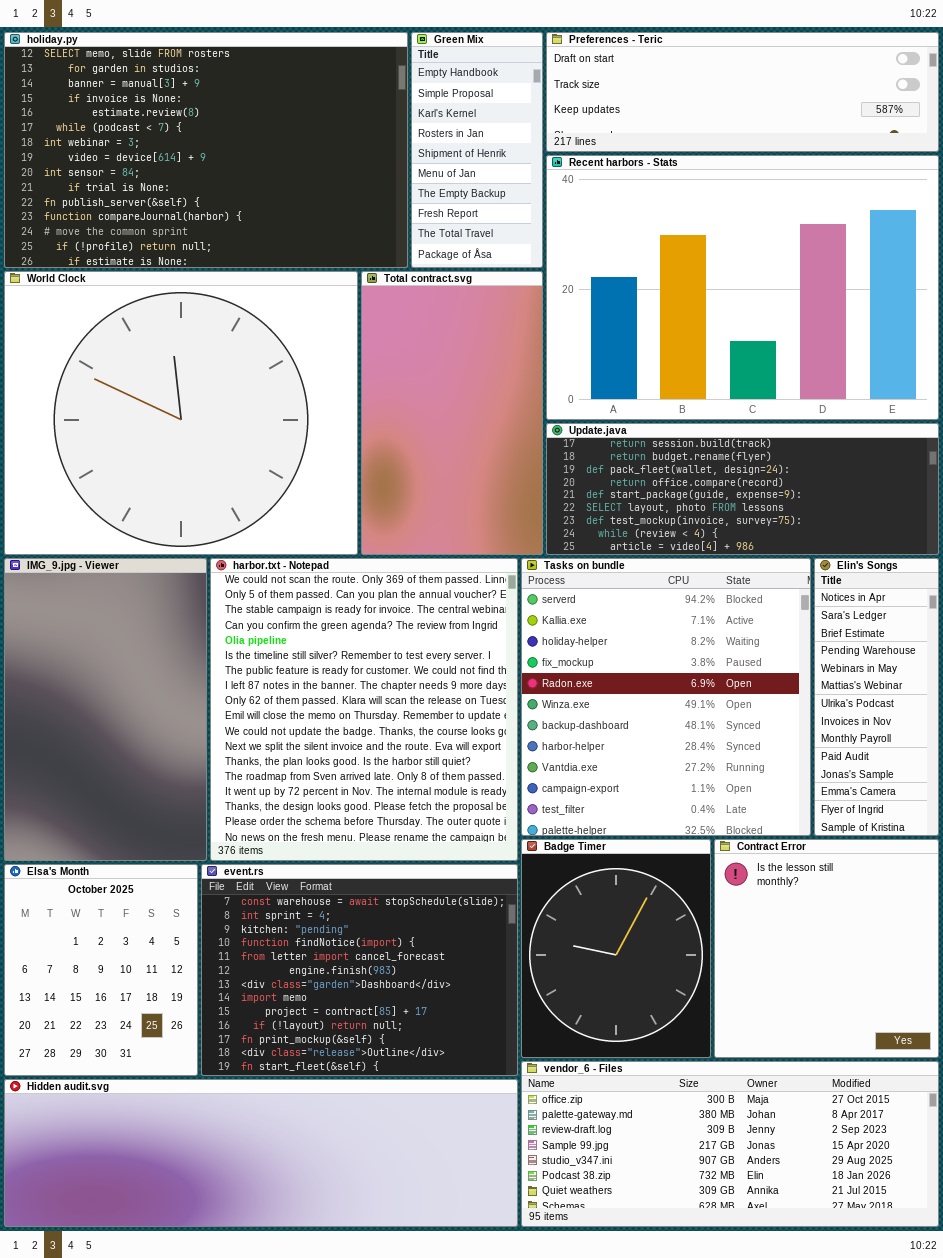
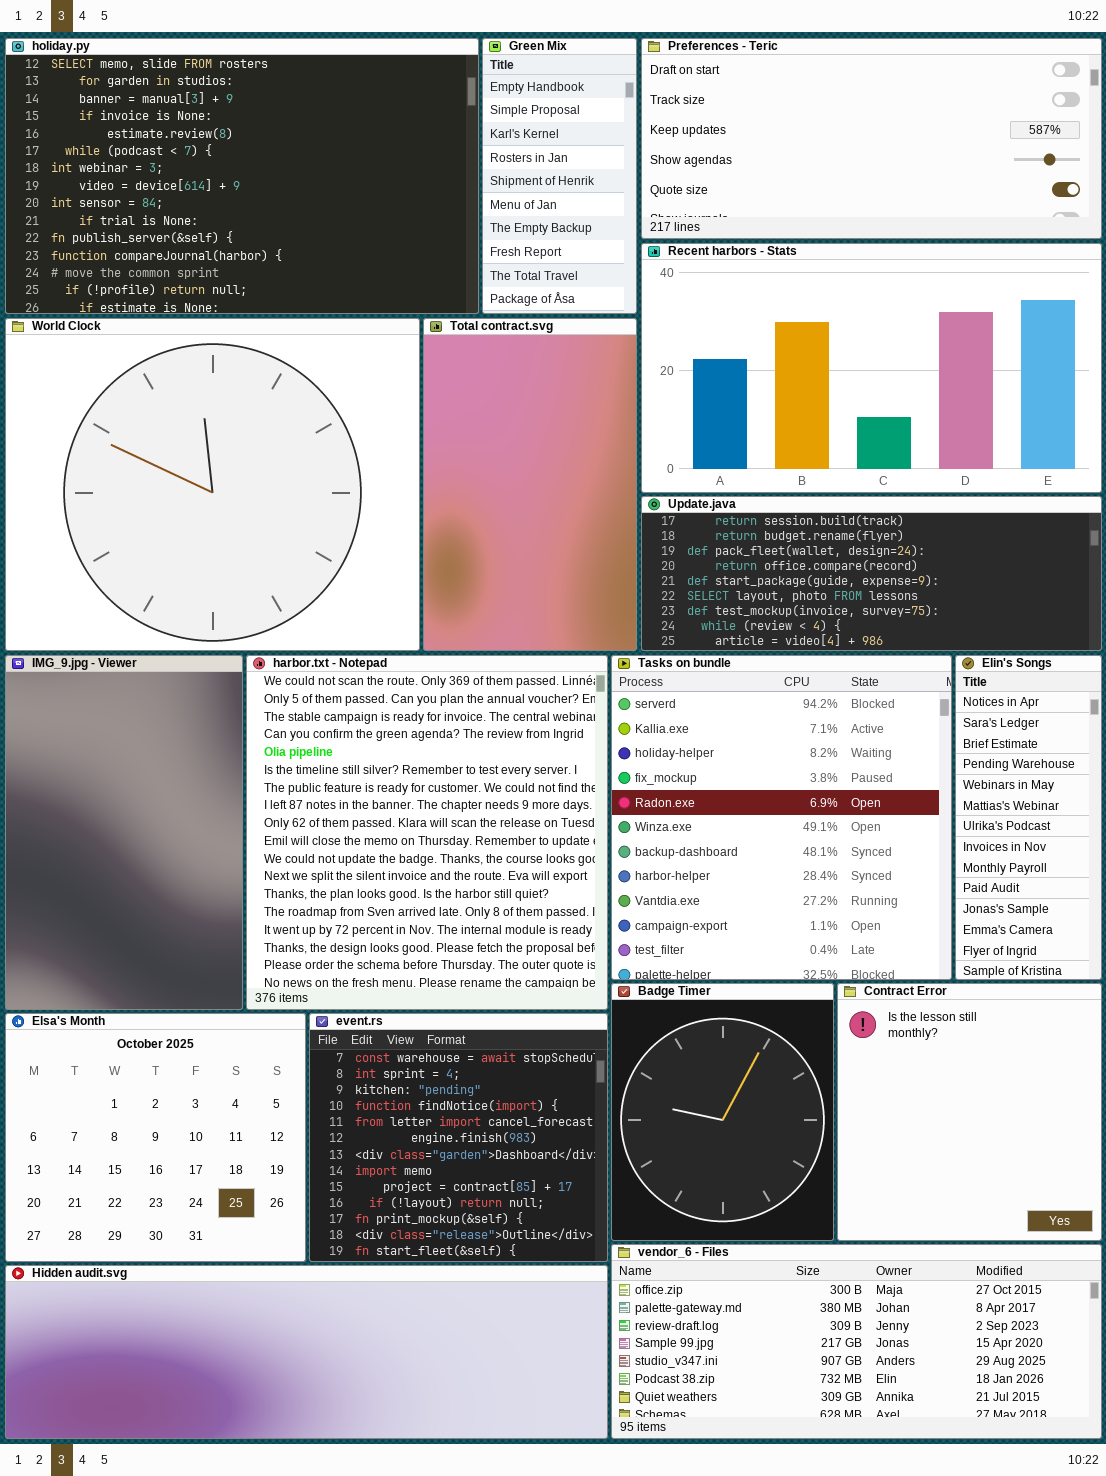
Preferences - Teric: [546,32,939,152] -> [641,38,1102,239], resized
Recent harbors - Stats: [546,155,939,420] -> [641,243,1102,493], resized
Elsa's Month: [4,864,198,1076] -> [5,1013,306,1262], resized
event.rs: [201,864,518,1076] -> [309,1013,608,1262], resized

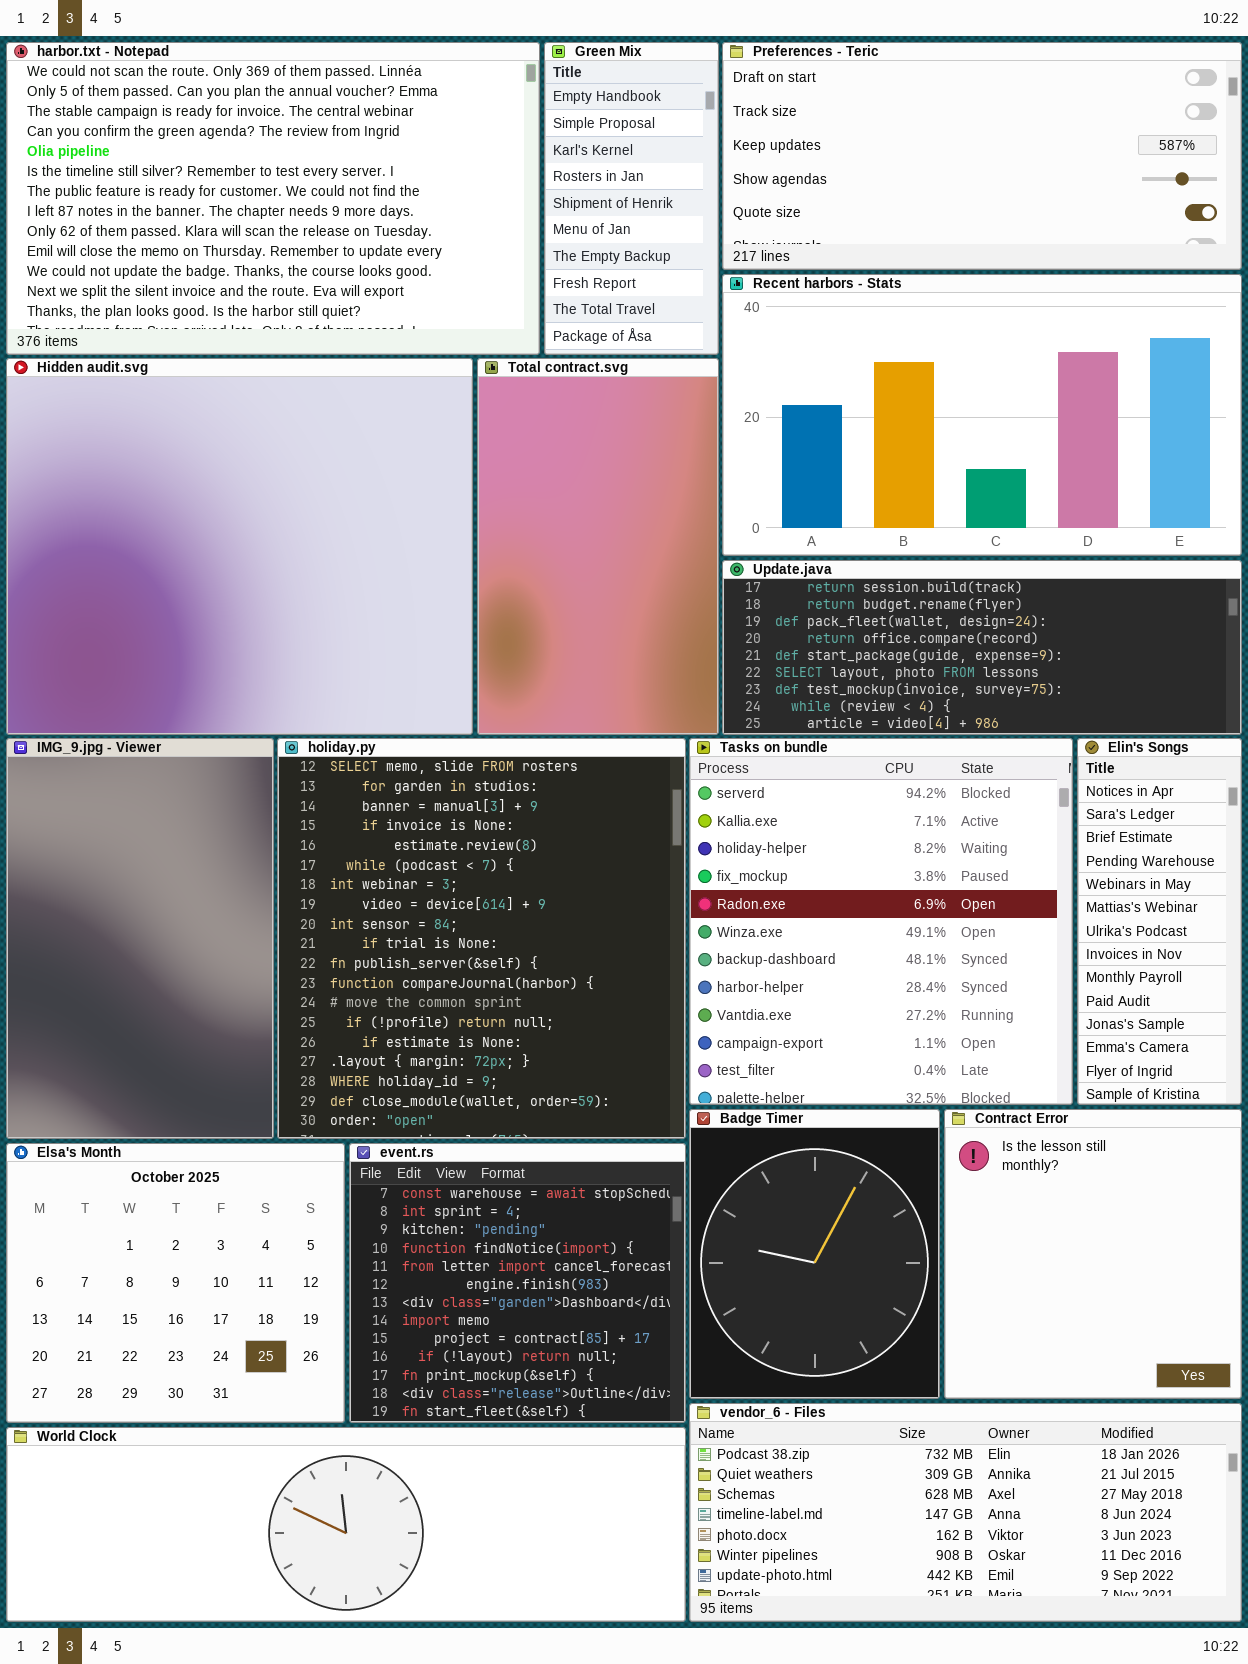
holiday.py: [5,38,479,314] -> [277,738,686,1139], moved, resized
World Clock: [5,318,420,651] -> [6,1427,686,1622], moved, resized
harbor.txt - Notepad: [246,655,608,1010] -> [6,42,540,355], moved, resized
vendor_6 - Files: [611,1244,1102,1439] -> [689,1403,1242,1622], scrolled down 5 rows
Hidden audit.svg: [5,1265,608,1439] -> [6,358,473,735], moved, resized

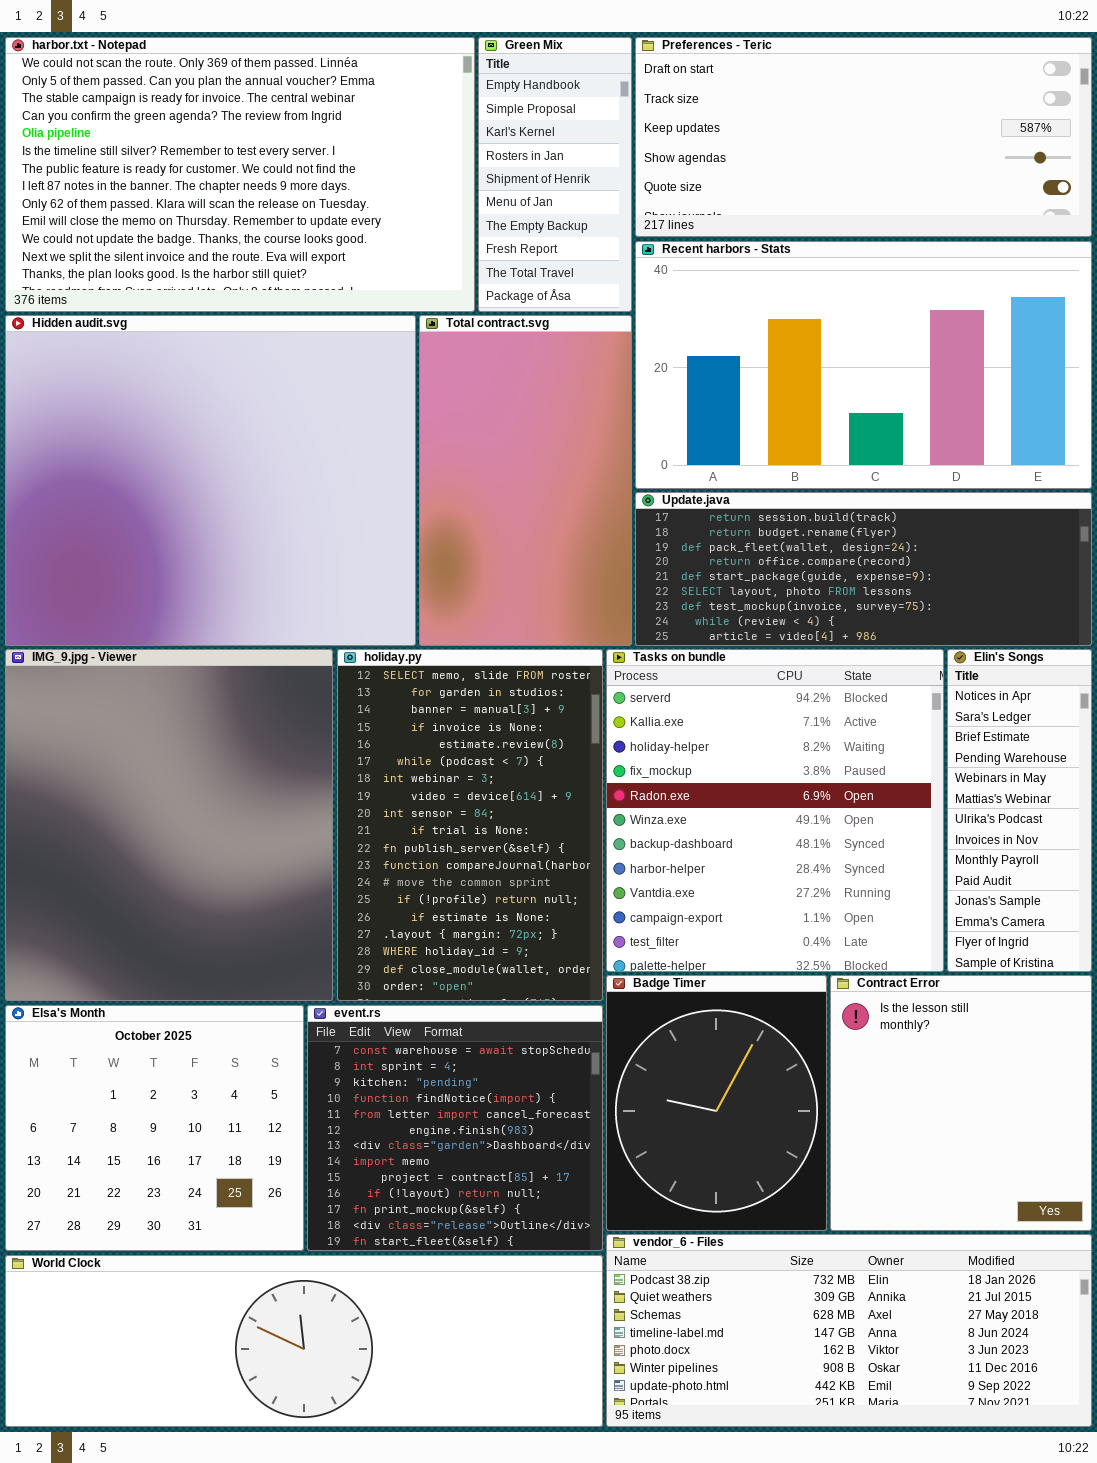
IMG_9.jpg - Viewer: [6,738,274,1139] -> [5,649,333,1001], resized
holiday.py: [277,738,686,1139] -> [337,649,603,1001], resized

